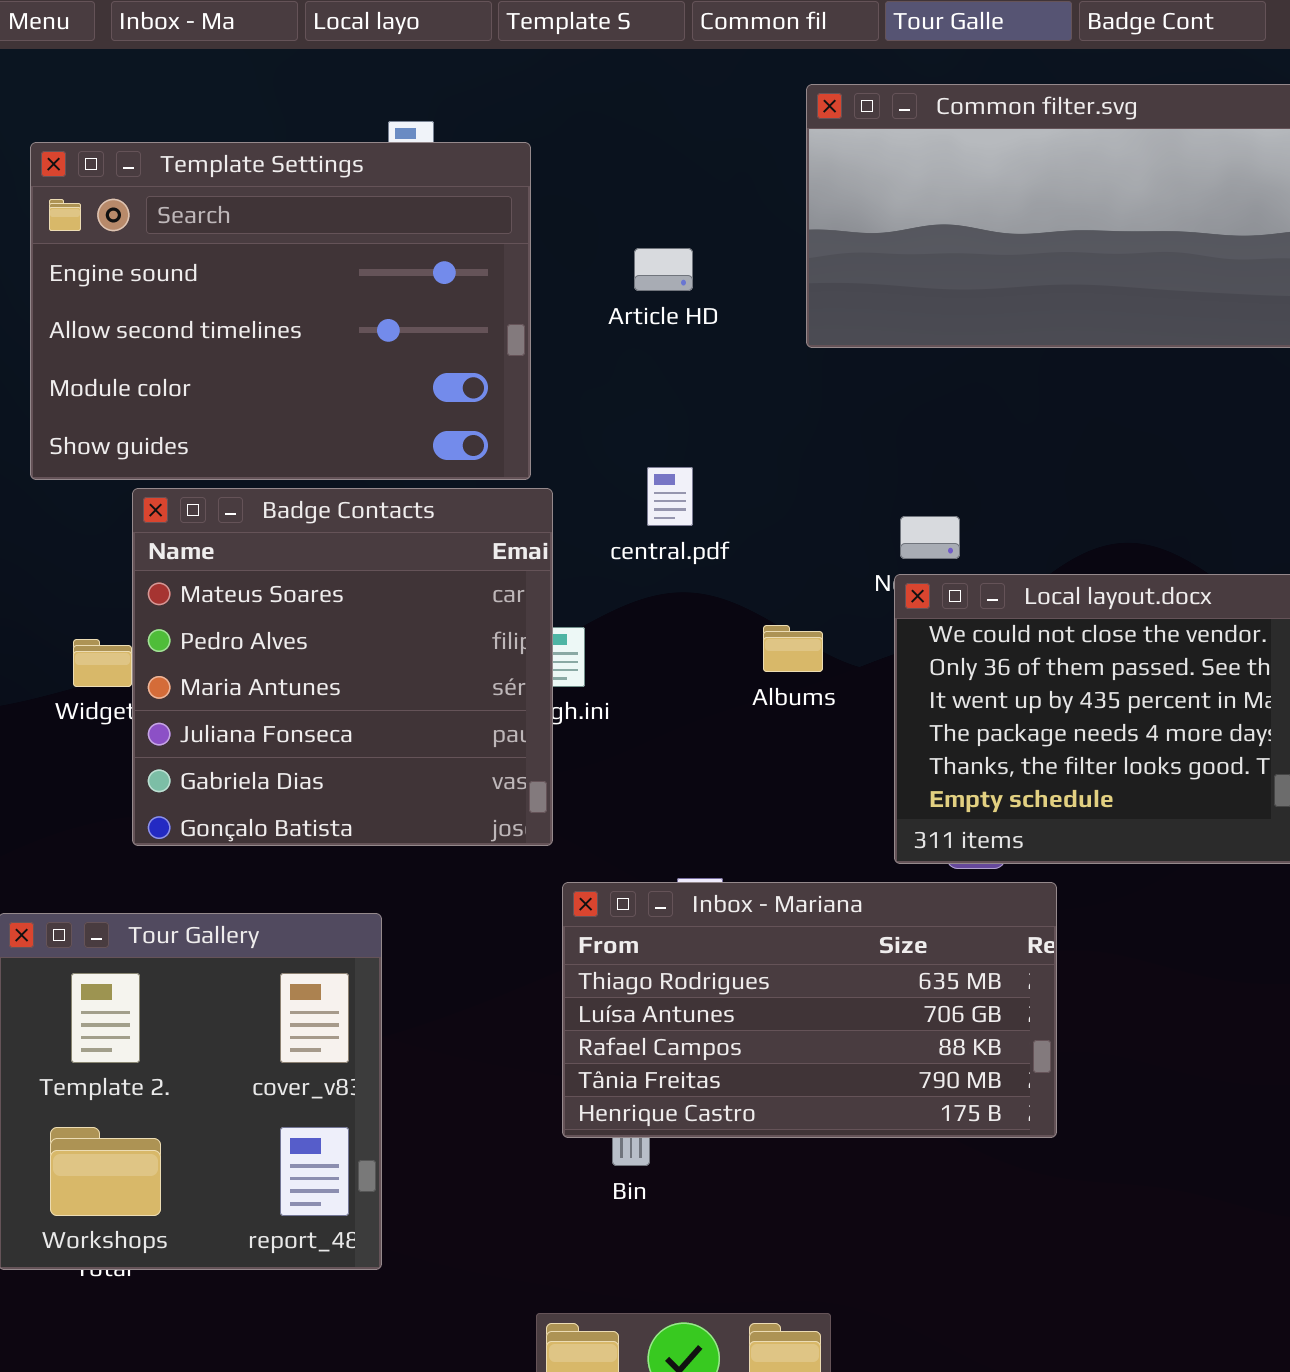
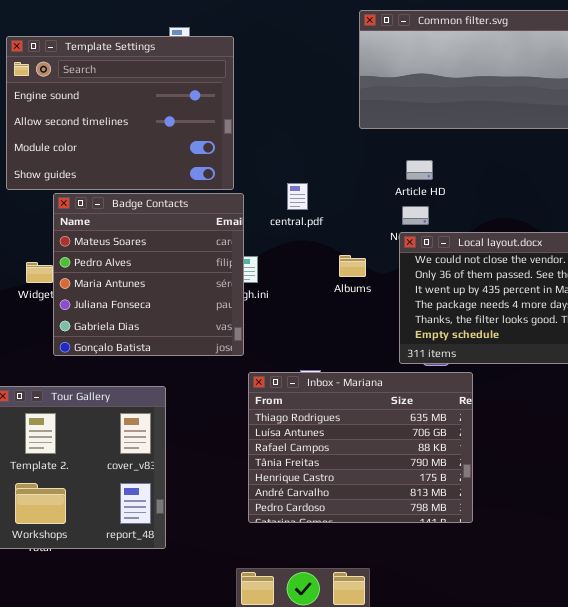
Article HD: [634,248,693,291] -> [406,160,433,180], moved
Inbox - Mariana: [562,882,1057,1138] -> [248,372,473,523], resized

